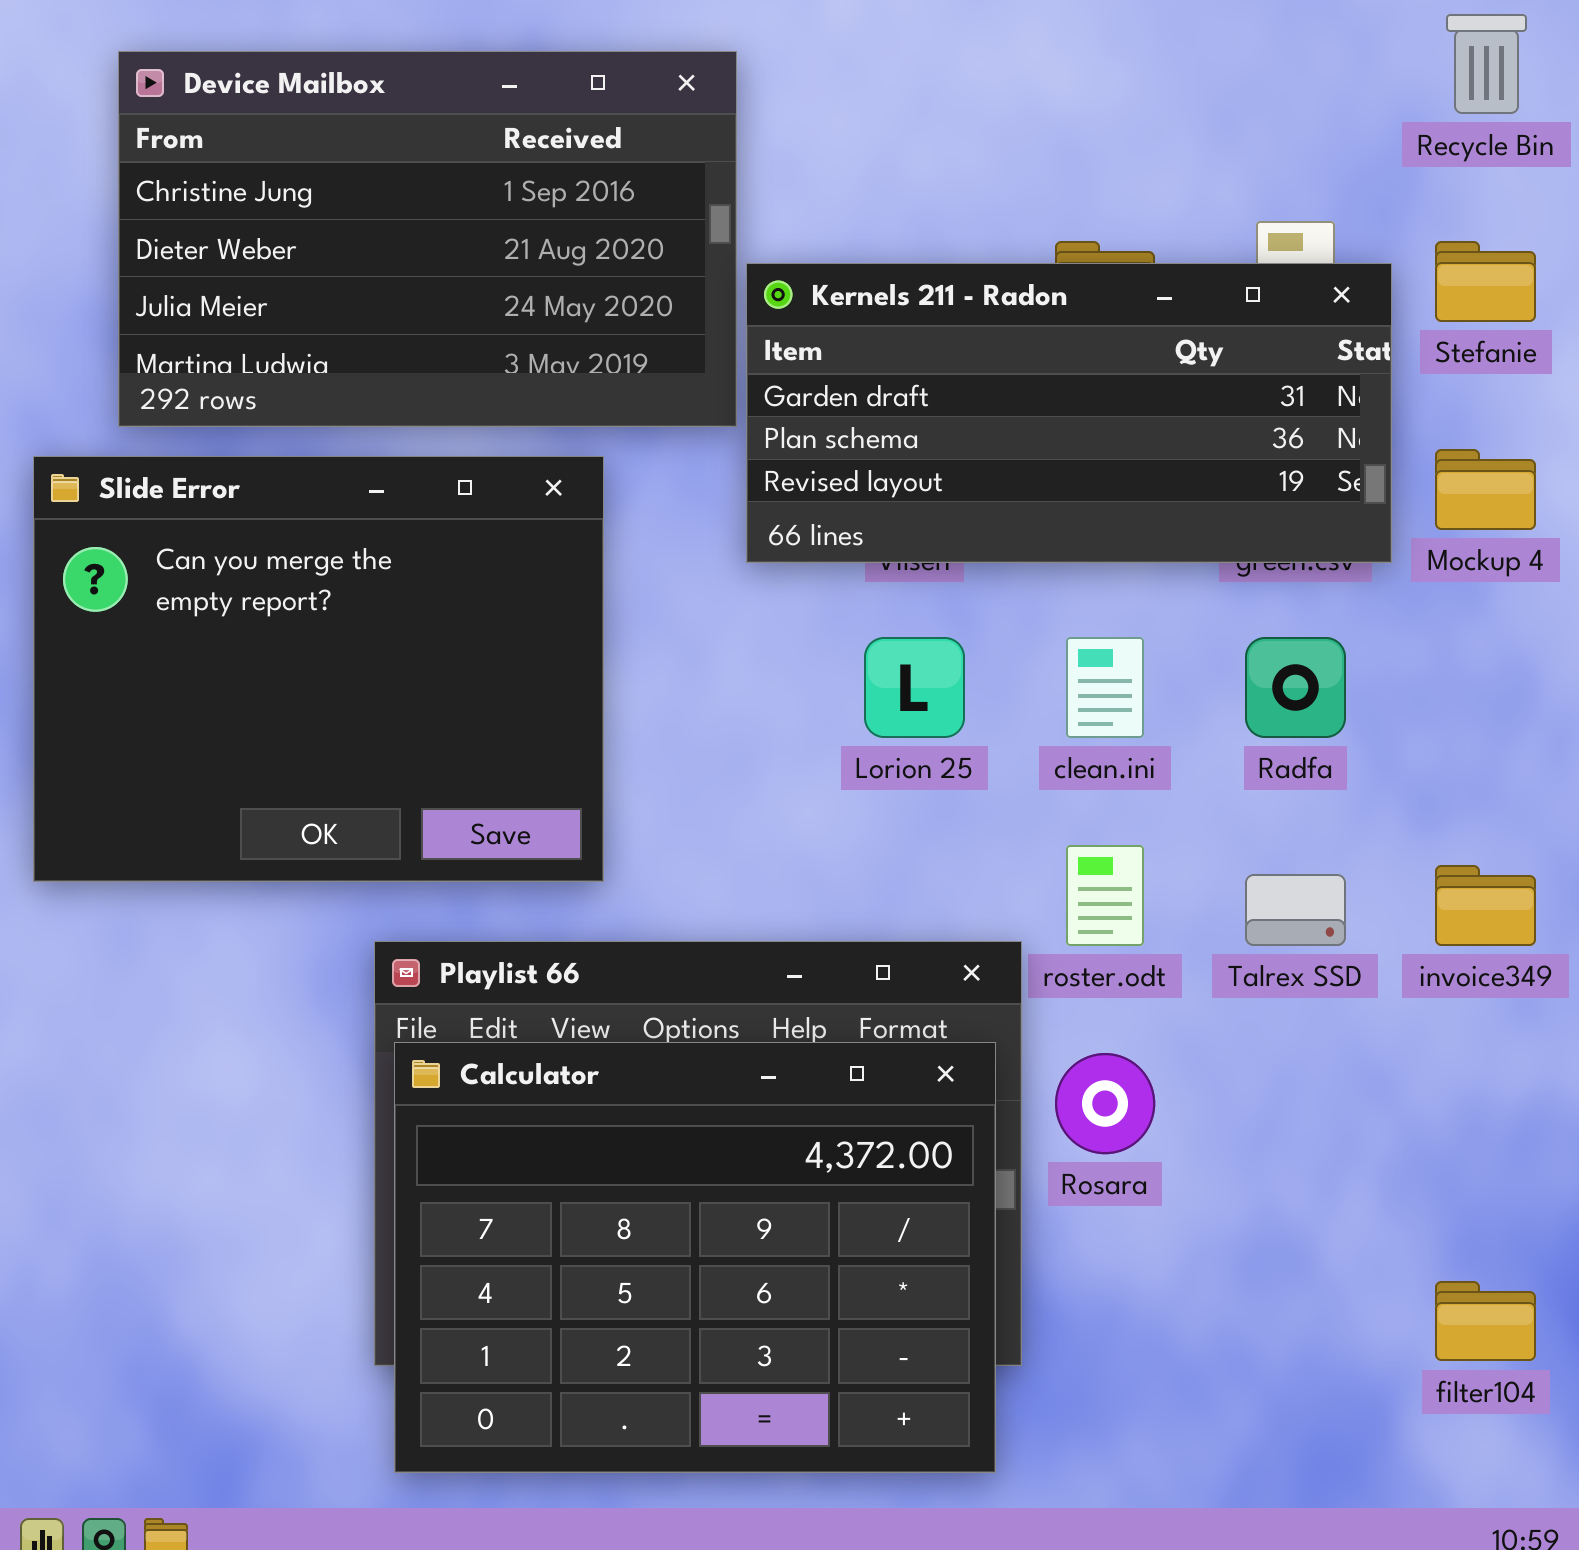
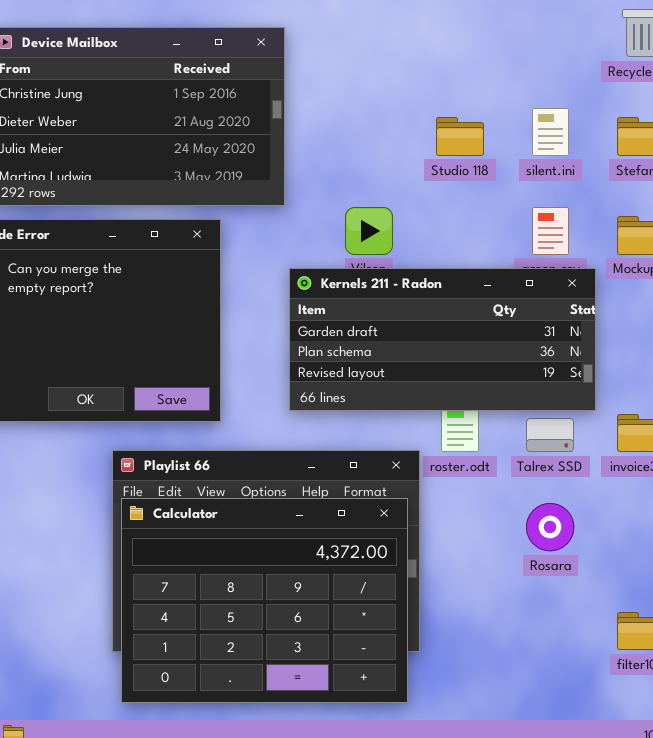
Kernels 211 - Radon: [746,263,1392,563] -> [289,268,596,411], moved
Rosara: [1055,1053,1155,1154] -> [526,503,574,551], moved

